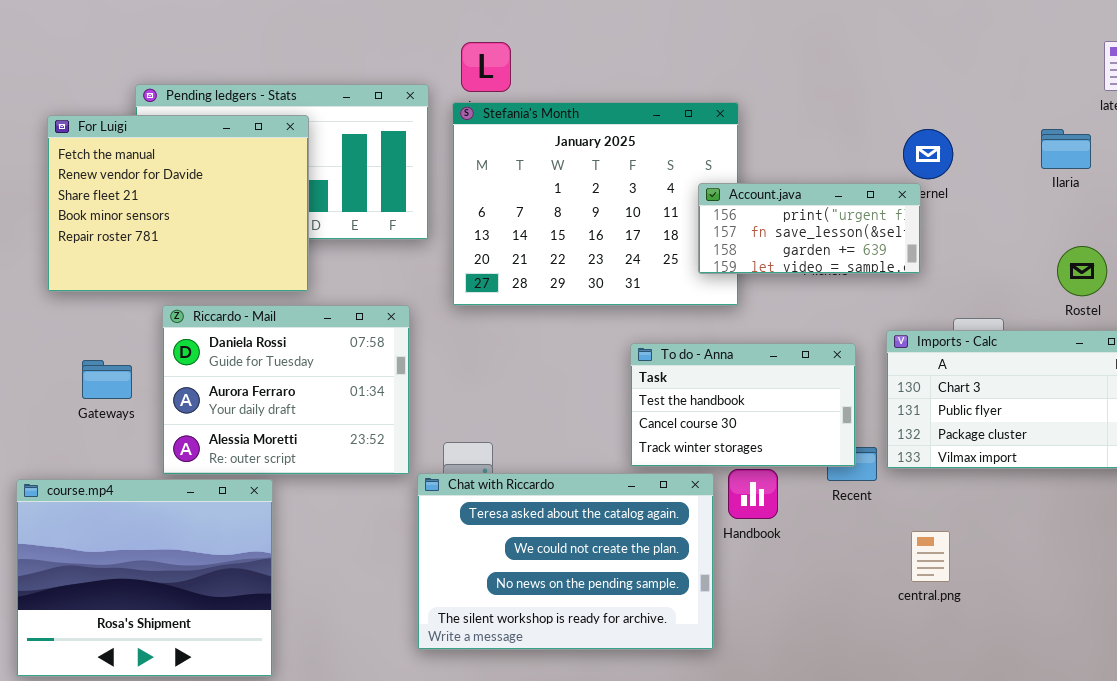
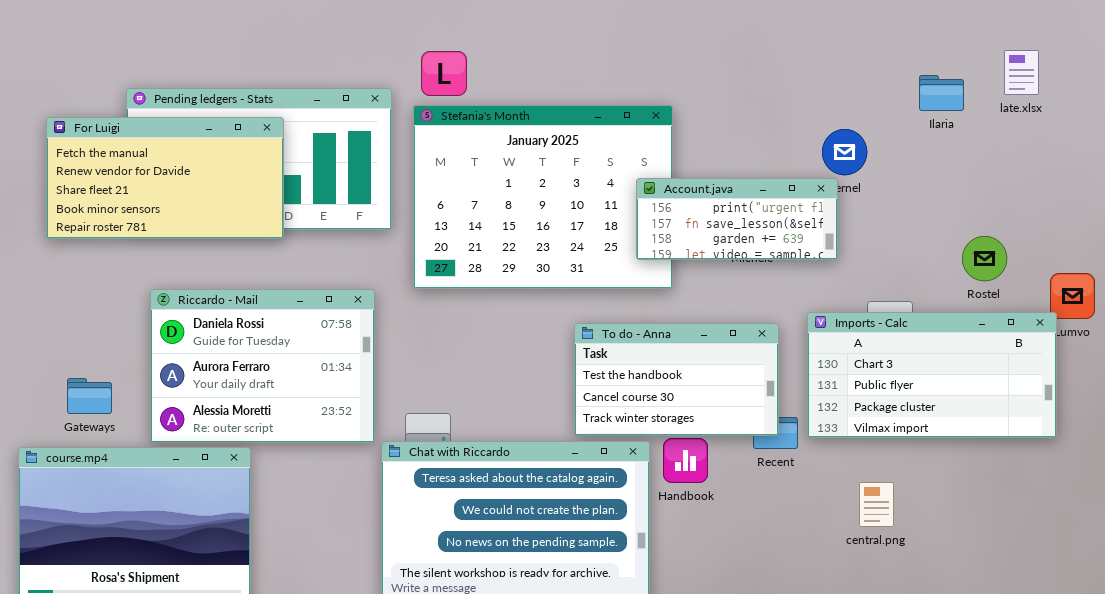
For Luigi: [47,115,309,292] -> [46,117,284,239], resized
Ilaria: [1041,129,1091,169] -> [919,75,964,111], moved
Gateways: [82,360,132,399] -> [67,378,112,414], moved
central.png: [911,531,950,582] -> [859,482,894,527], moved

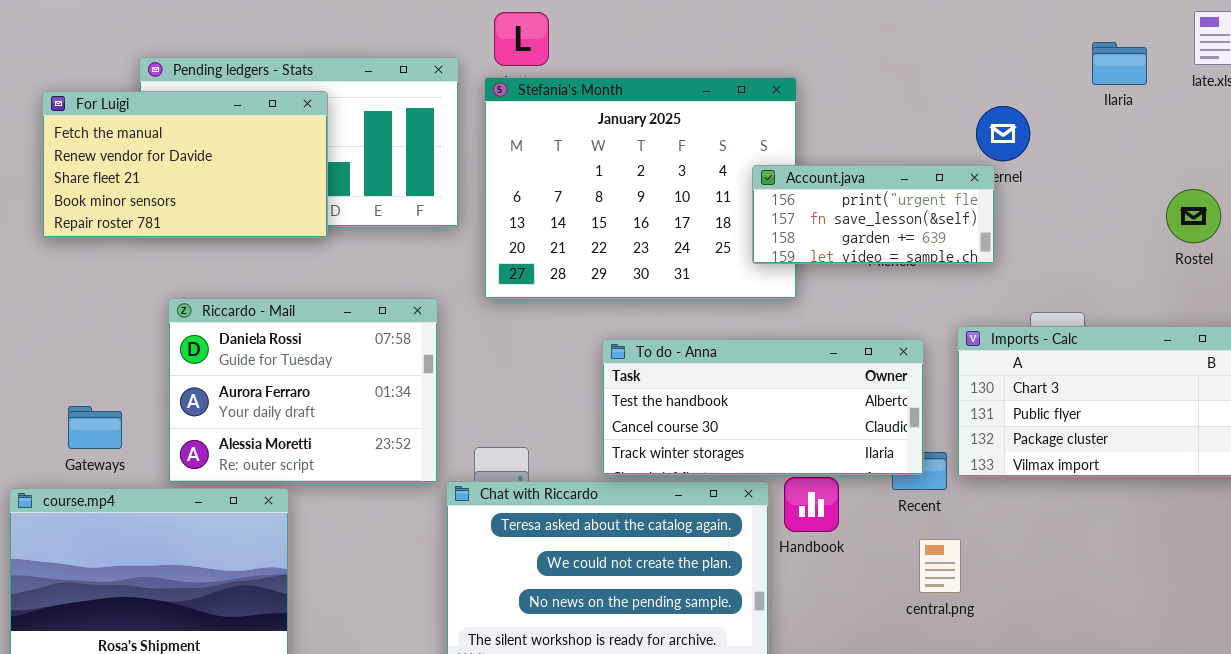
Rostel: [962,236,1007,281] -> [1166,189,1221,243], moved
To do - Anna: [574,323,779,436] -> [602,339,924,475], resized
central.png: [859,482,894,527] -> [919,539,961,593], moved

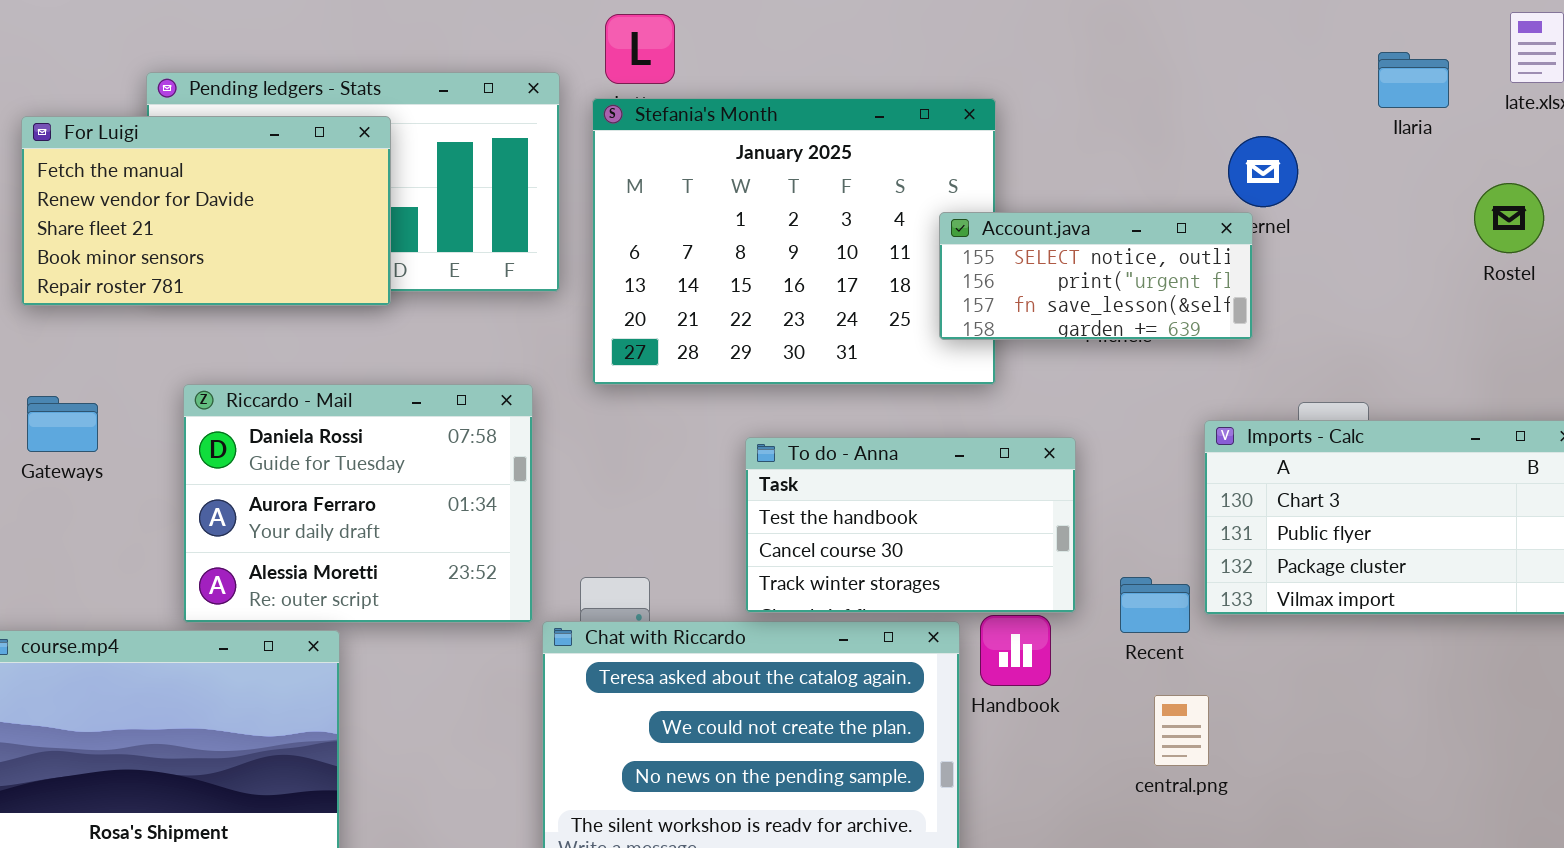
Account.java: [752,165,995,264] -> [939,212,1253,340], scrolled up 1 row
Rostel: [1166,189,1221,243] -> [1474,183,1544,253], moved
To do - Anna: [602,339,924,475] -> [745,437,1076,613], resized
Gateways: [68,406,122,449] -> [27,396,98,452], moved

